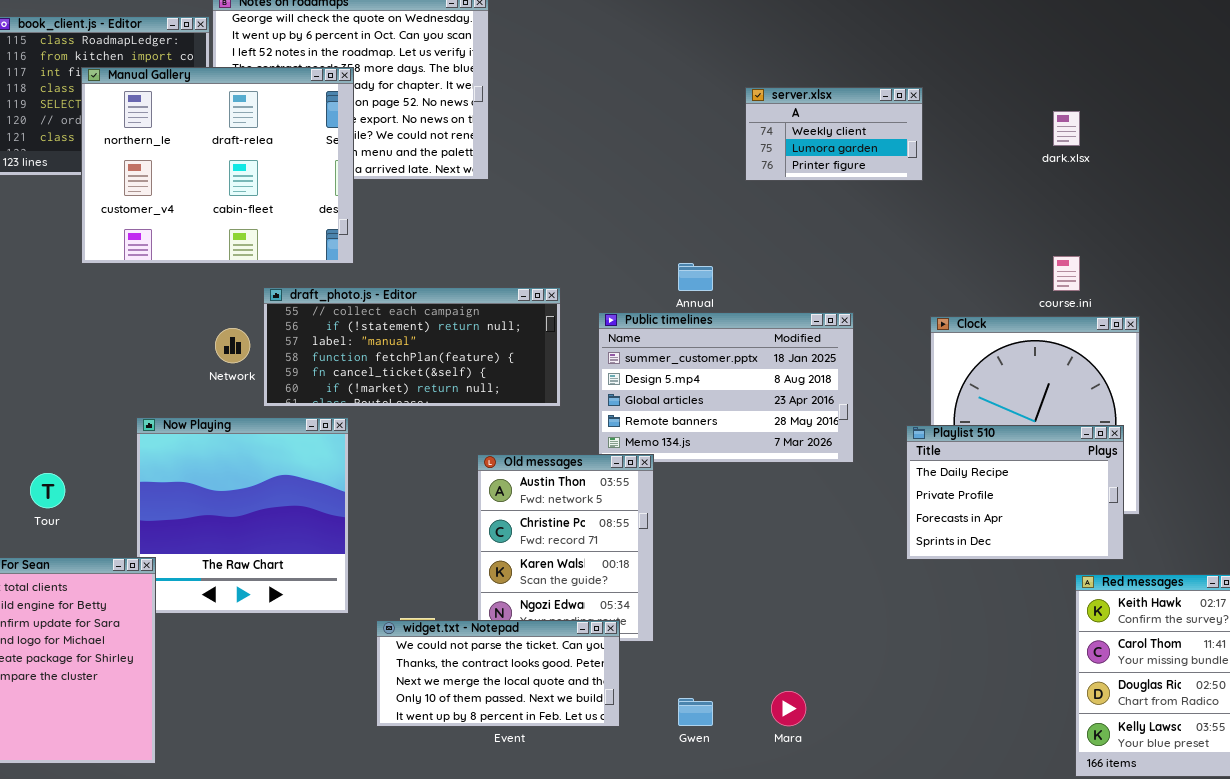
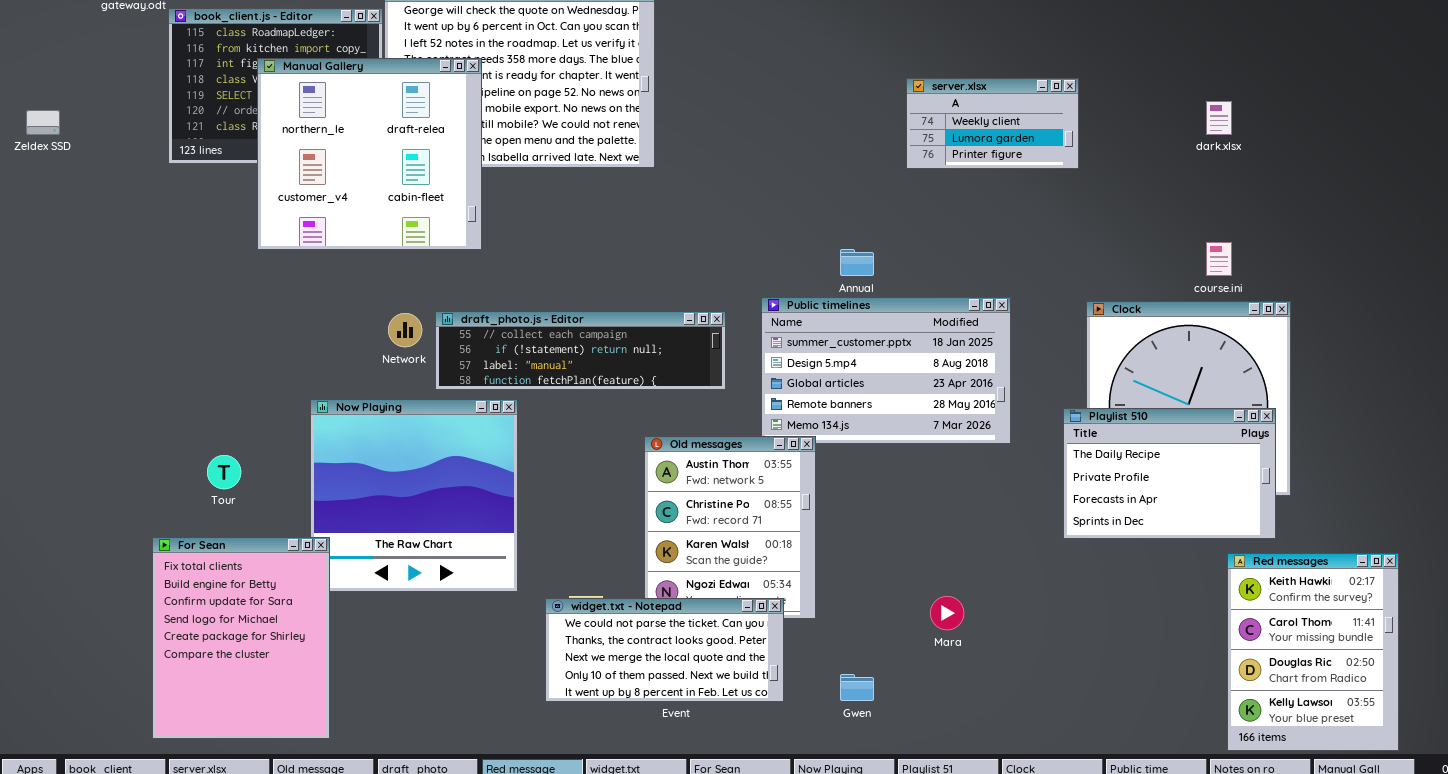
Manual Gallery: [81,67,354,264] -> [257,58,482,250], resized
draft_photo.js - Editor: [263,287,561,407] -> [435,311,726,390], resized
Mara: [771,691,806,726] -> [930,596,964,630], moved

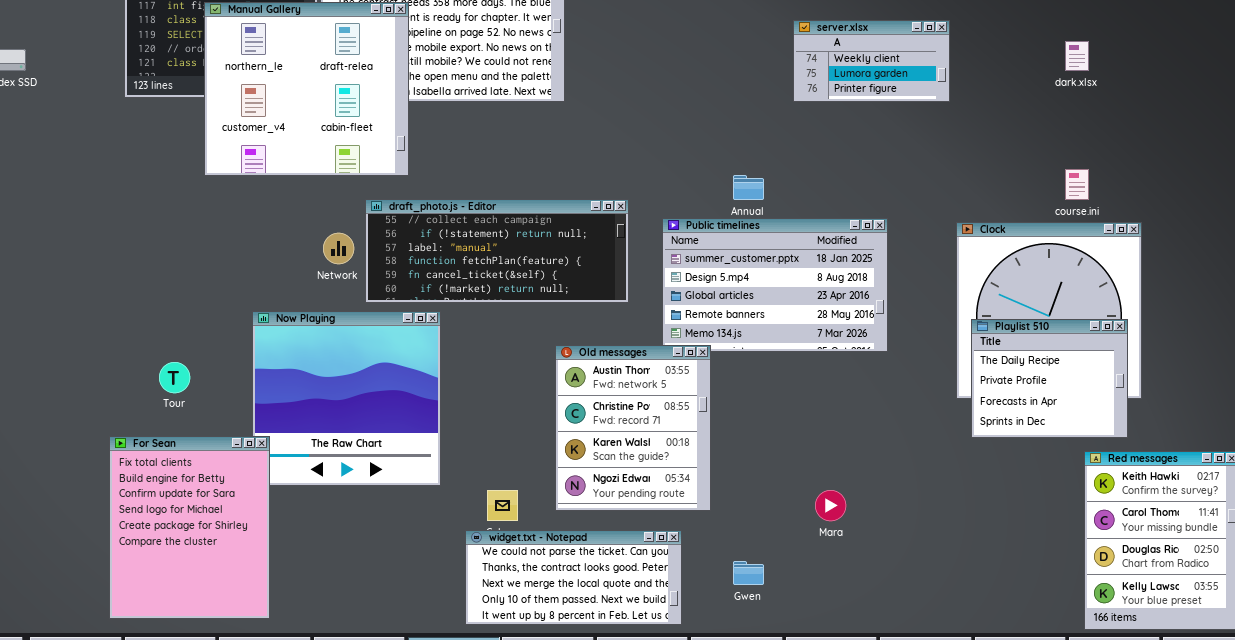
draft_photo.js - Editor: [435,311,726,390] -> [365,199,629,303], resized
Playlist 510: [1063,408,1276,539] -> [971,319,1128,438], resized
widget.txt - Notepad: [545,598,784,702] -> [465,530,682,625], moved

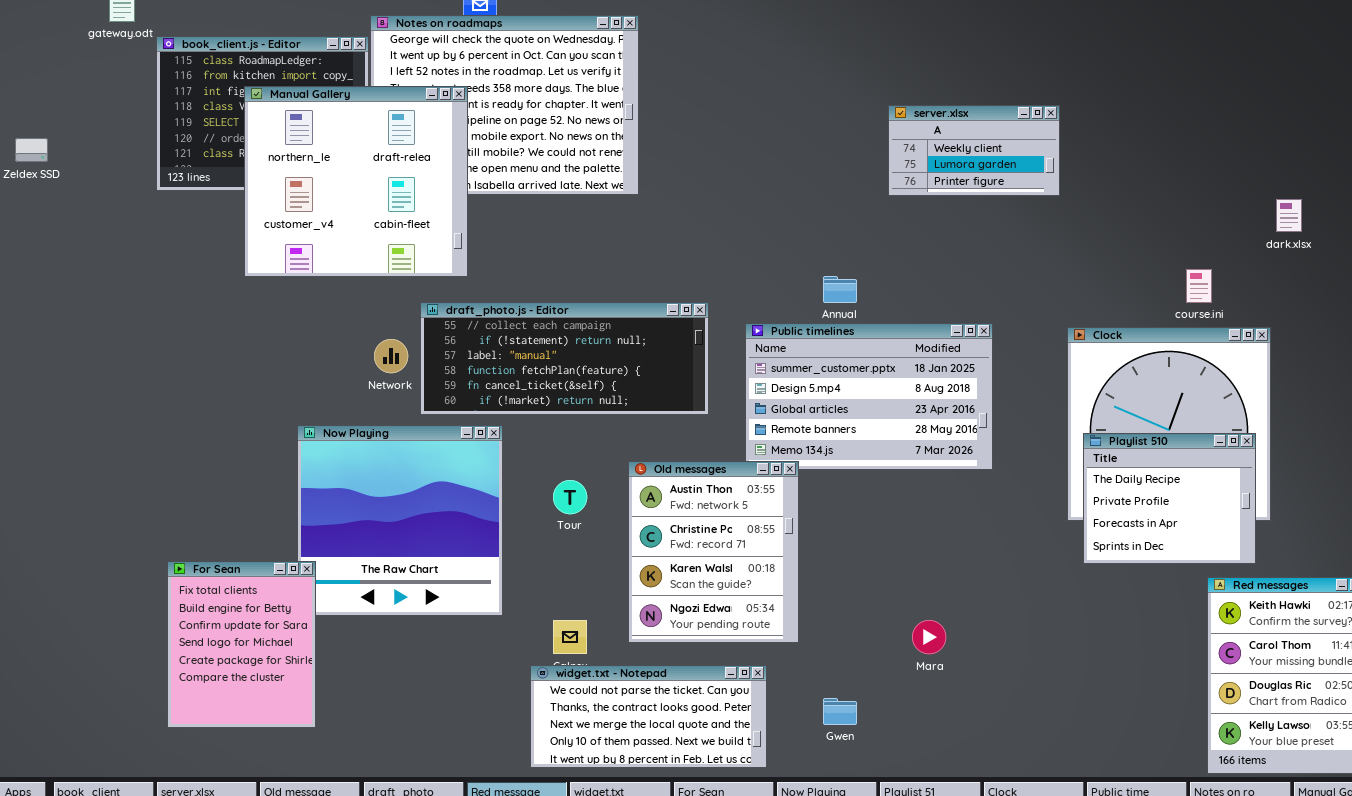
dark.xlsx: [1065,41,1089,71] -> [1276,199,1302,232], moved
Tour: [159,362,190,393] -> [553,480,587,514], moved
For Sean: [109,436,270,619] -> [167,561,316,728], resized

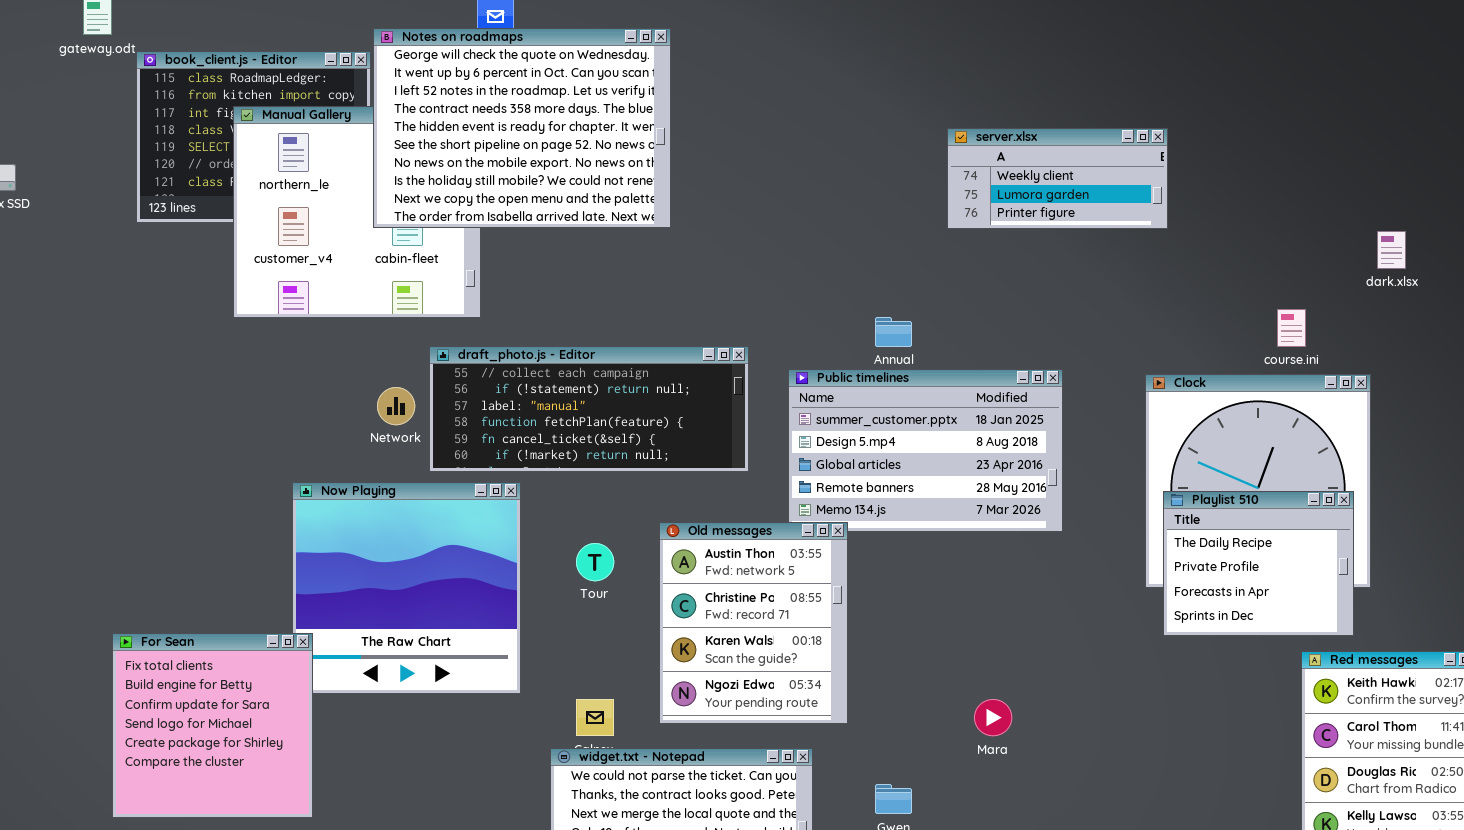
Notes on roadmaps: [370,15,639,195] -> [373,28,671,228], raised
server.xlsx: [888,105,1060,196] -> [947,128,1168,229], resized
For Sean: [167,561,316,728] -> [112,633,313,818], resized

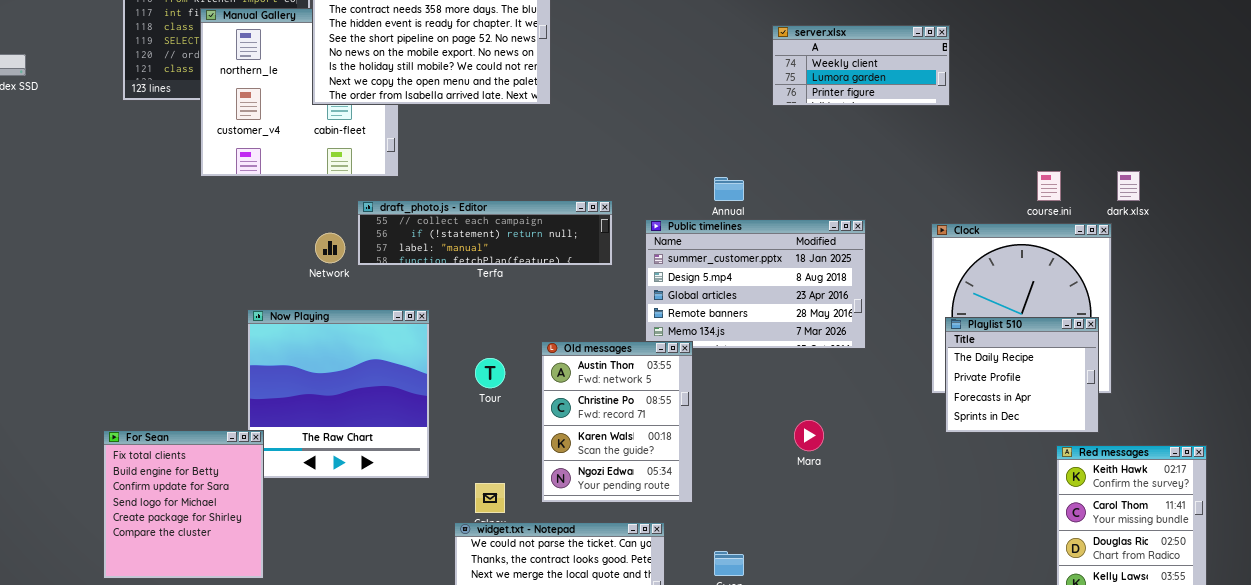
dark.xlsx: [1377,231,1406,269] -> [1117,171,1140,201], moved
draft_photo.js - Editor: [429,346,749,472] -> [357,200,613,266], resized
Mara: [974,699,1012,736] -> [794,420,824,451], moved

